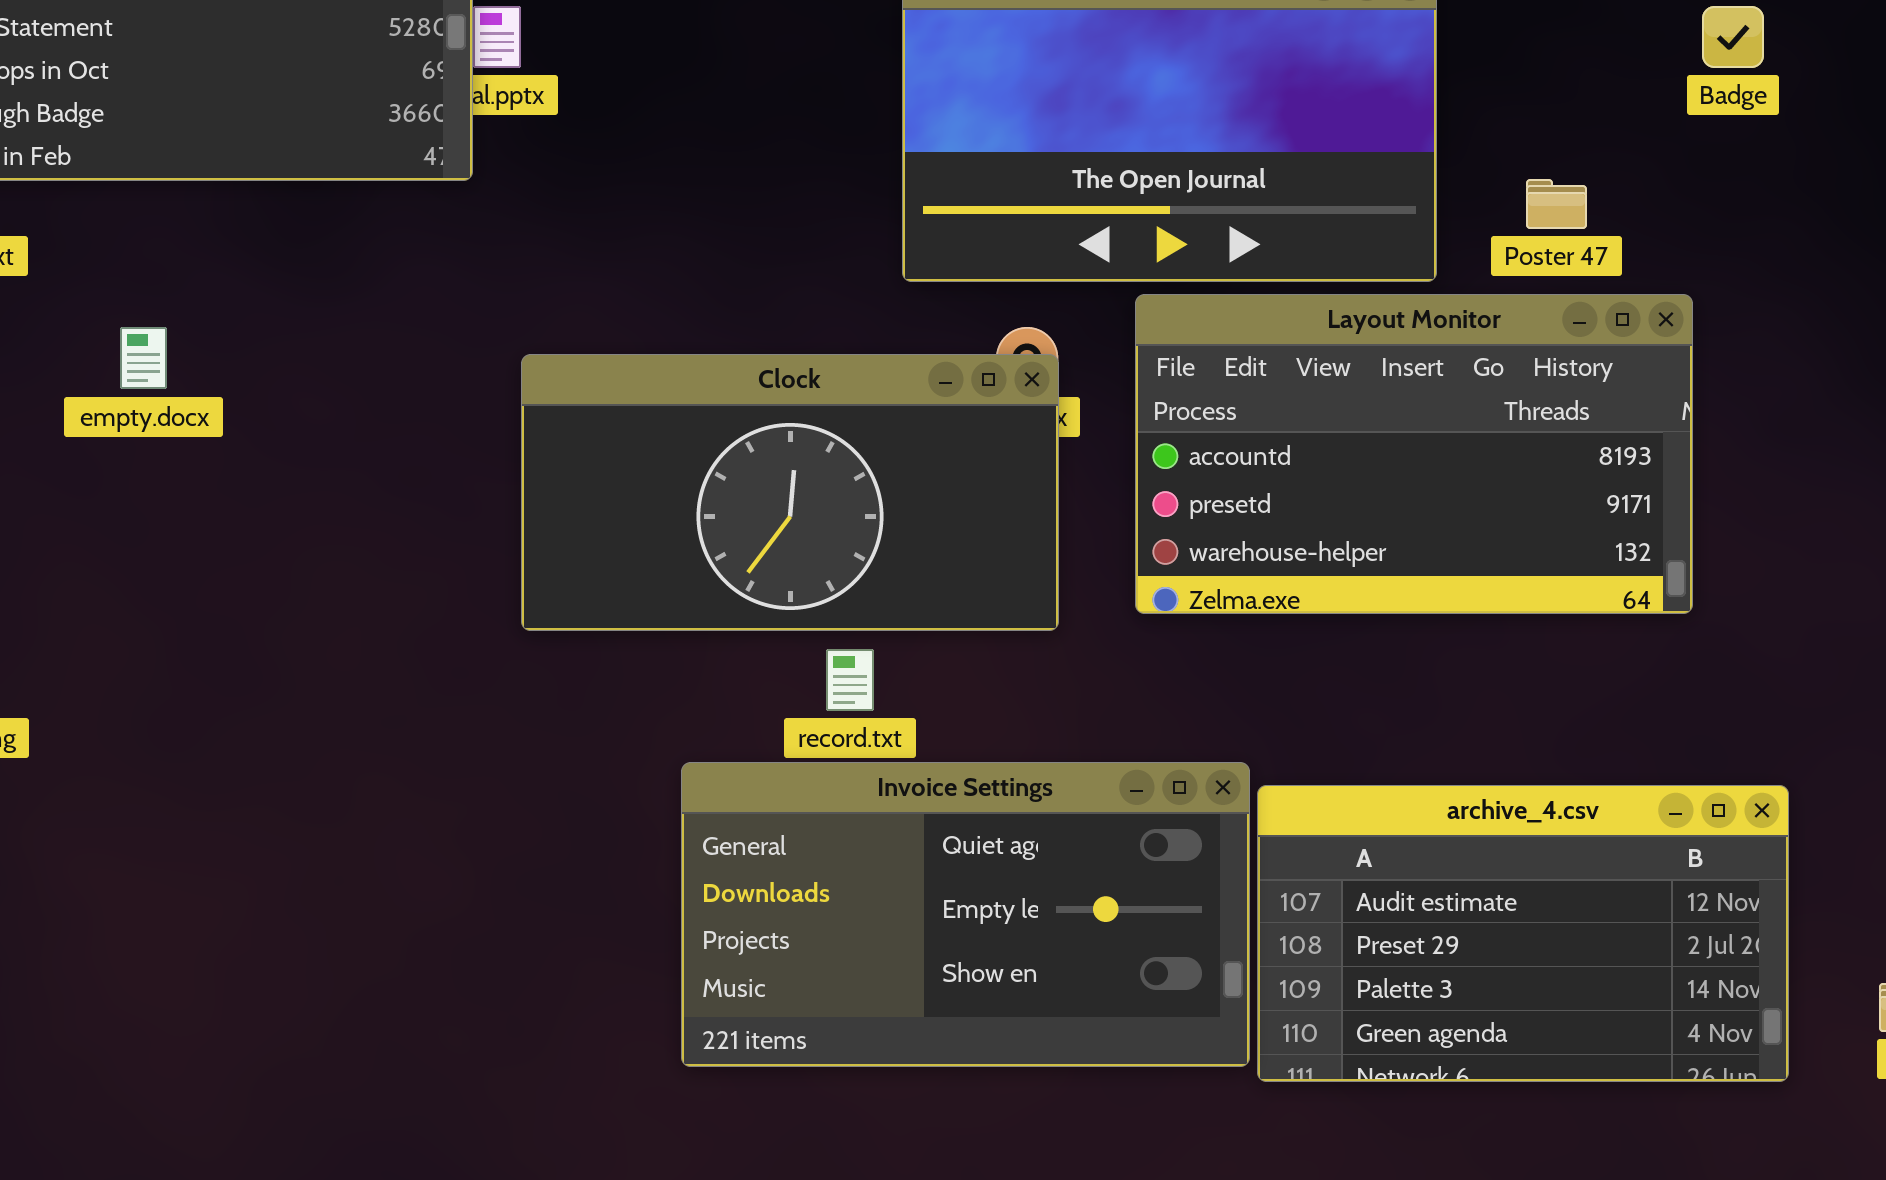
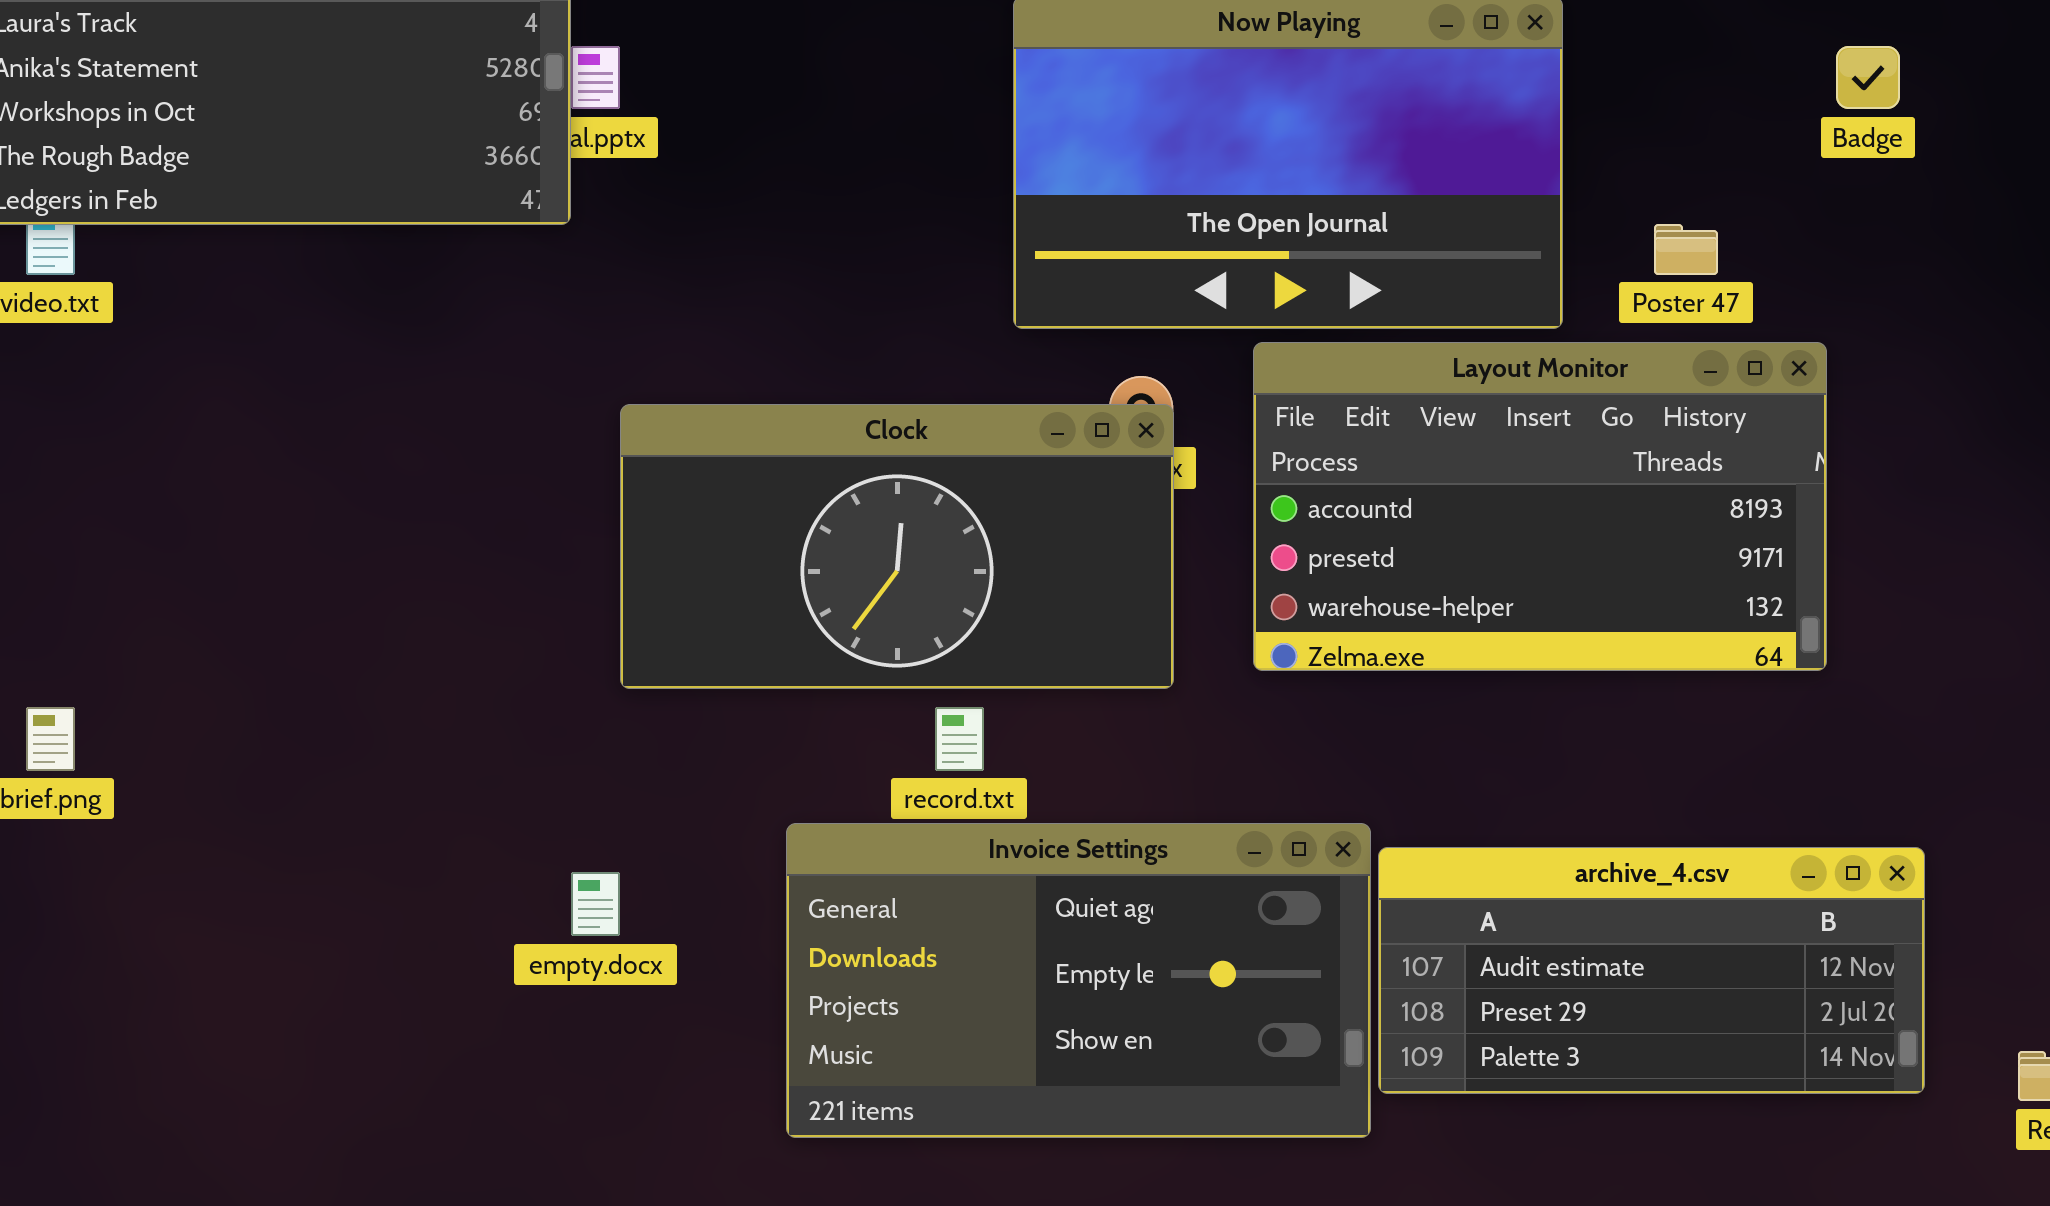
empty.docx: [120,327,167,389] -> [571,872,620,936], moved
archive_4.csv: [1257,785,1789,1082] -> [1378,847,1925,1094], resized

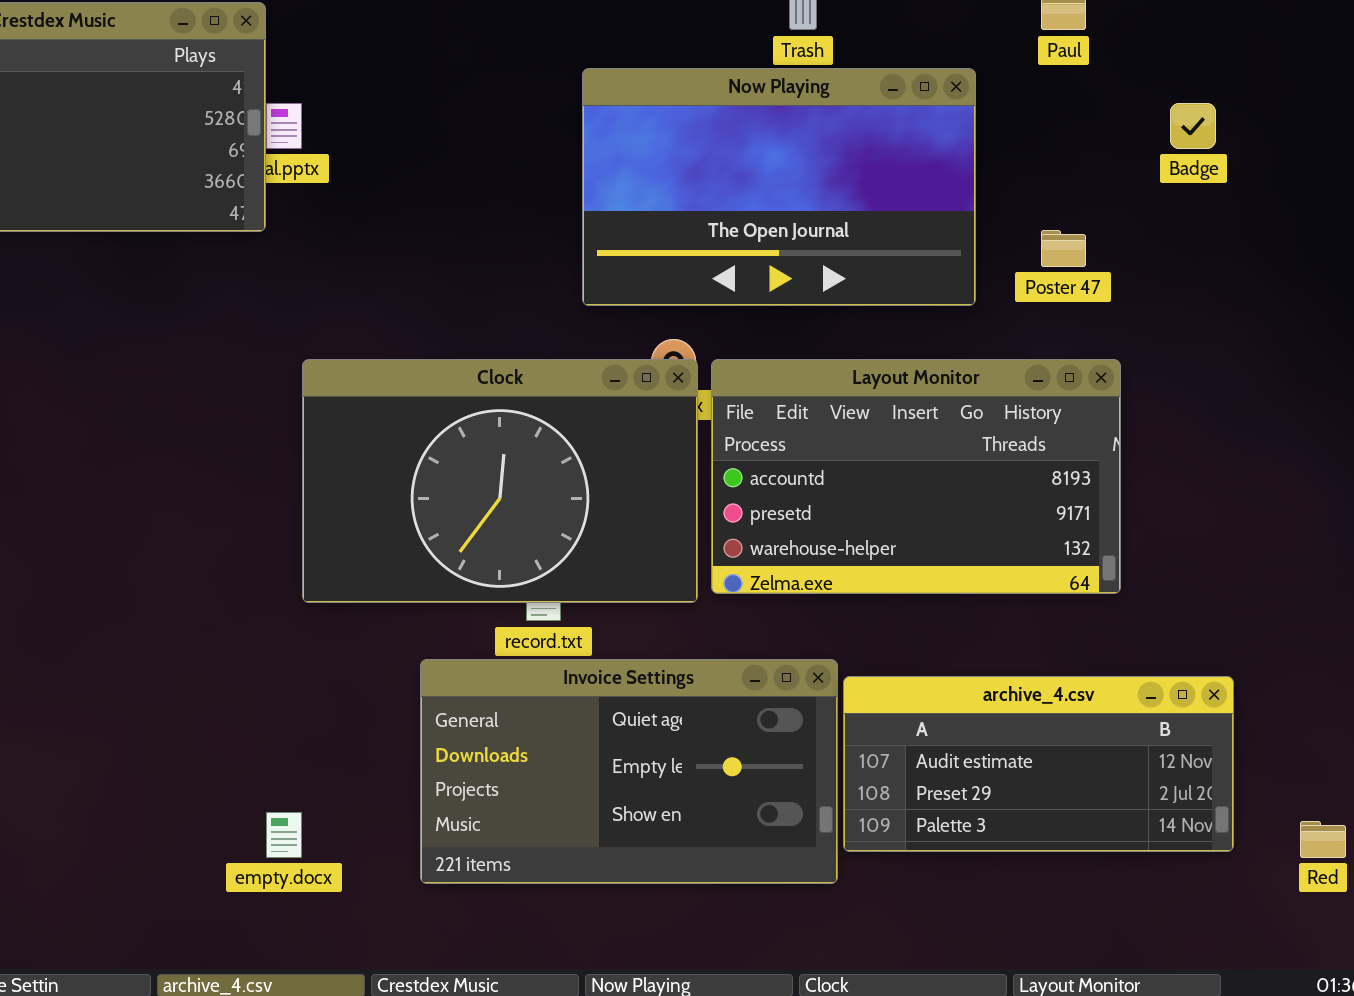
Layout Monitor: [1253,342,1827,671] -> [711,359,1121,594], moved
Clock: [620,404,1174,689] -> [302,359,698,603], resized
empty.docx: [571,872,620,936] -> [266,812,302,858], moved

